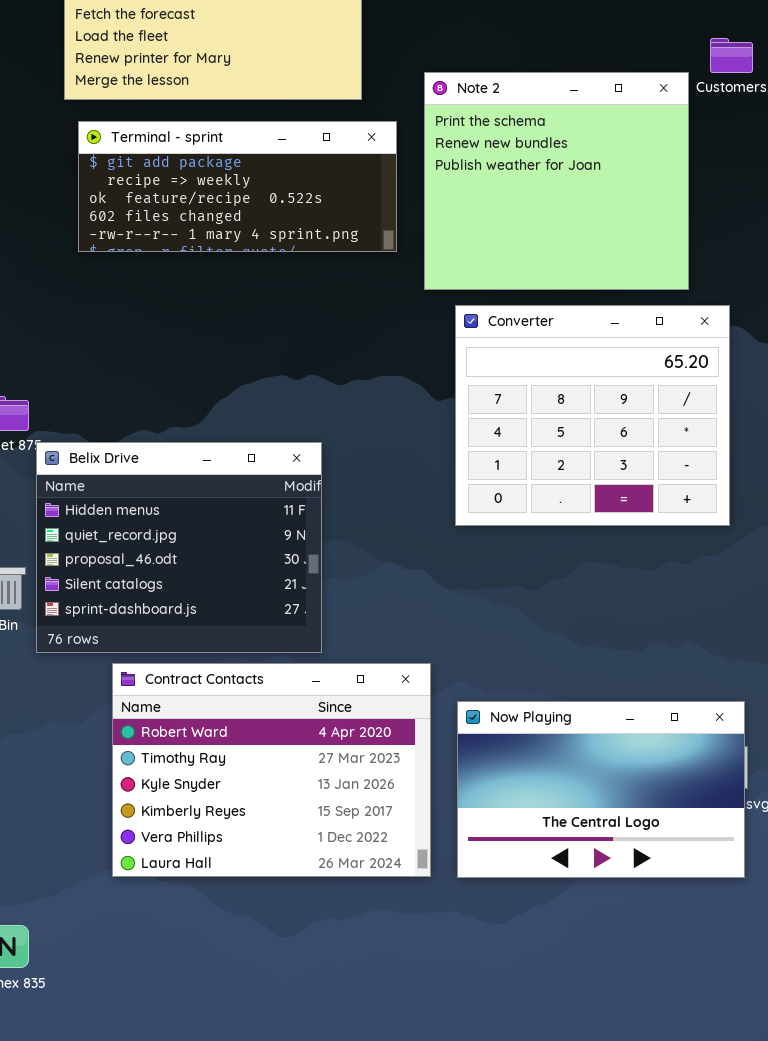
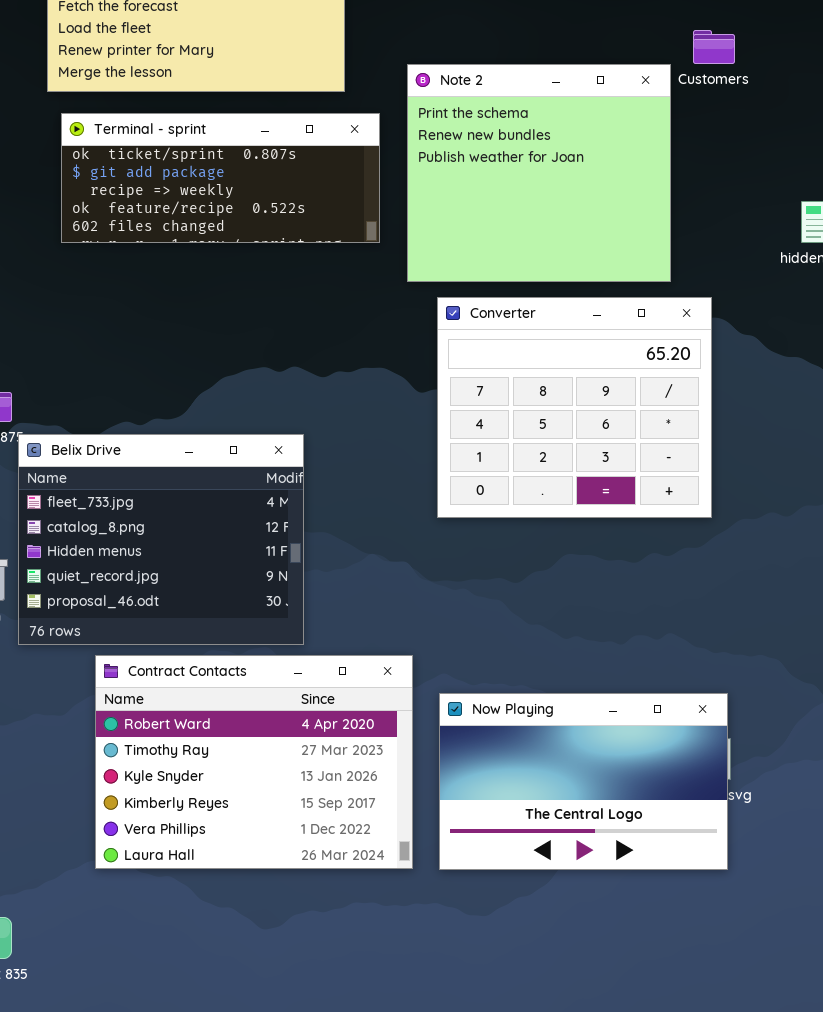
Terminal - sprint: [78,121,397,252] -> [61,113,380,243], scrolled up 1 row
Belix Drive: [36,442,322,653] -> [18,434,304,645], scrolled up 2 rows

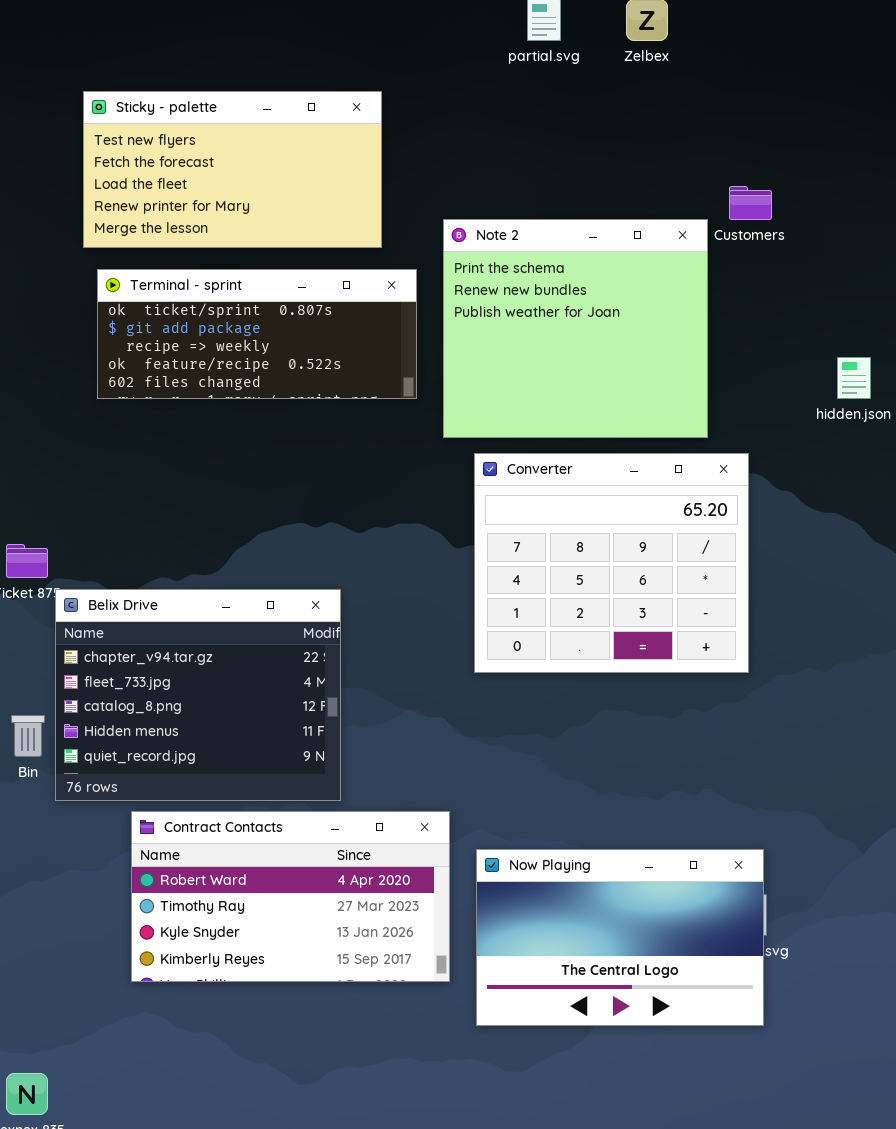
Belix Drive: [18,434,304,645] -> [55,589,341,801], scrolled up 1 row
Contract Contacts: [95,655,413,869] -> [131,811,450,982], resized

